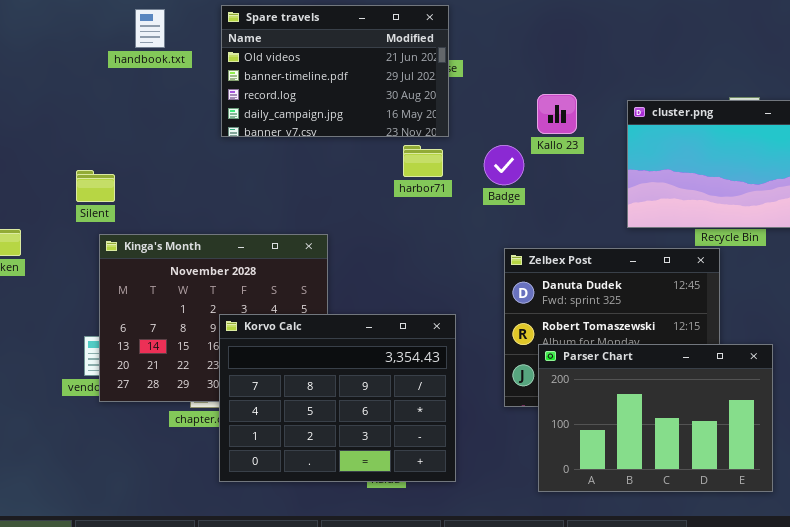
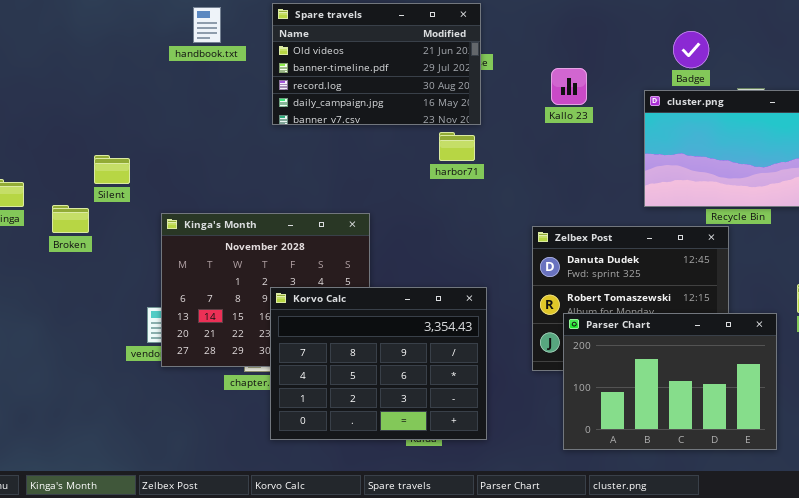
Kallo 23: [537,94,577,134] -> [551,68,587,105], moved
Badge: [484,145,524,185] -> [673,31,709,68], moved
Silent: [76,170,115,202] -> [94,155,130,184], moved

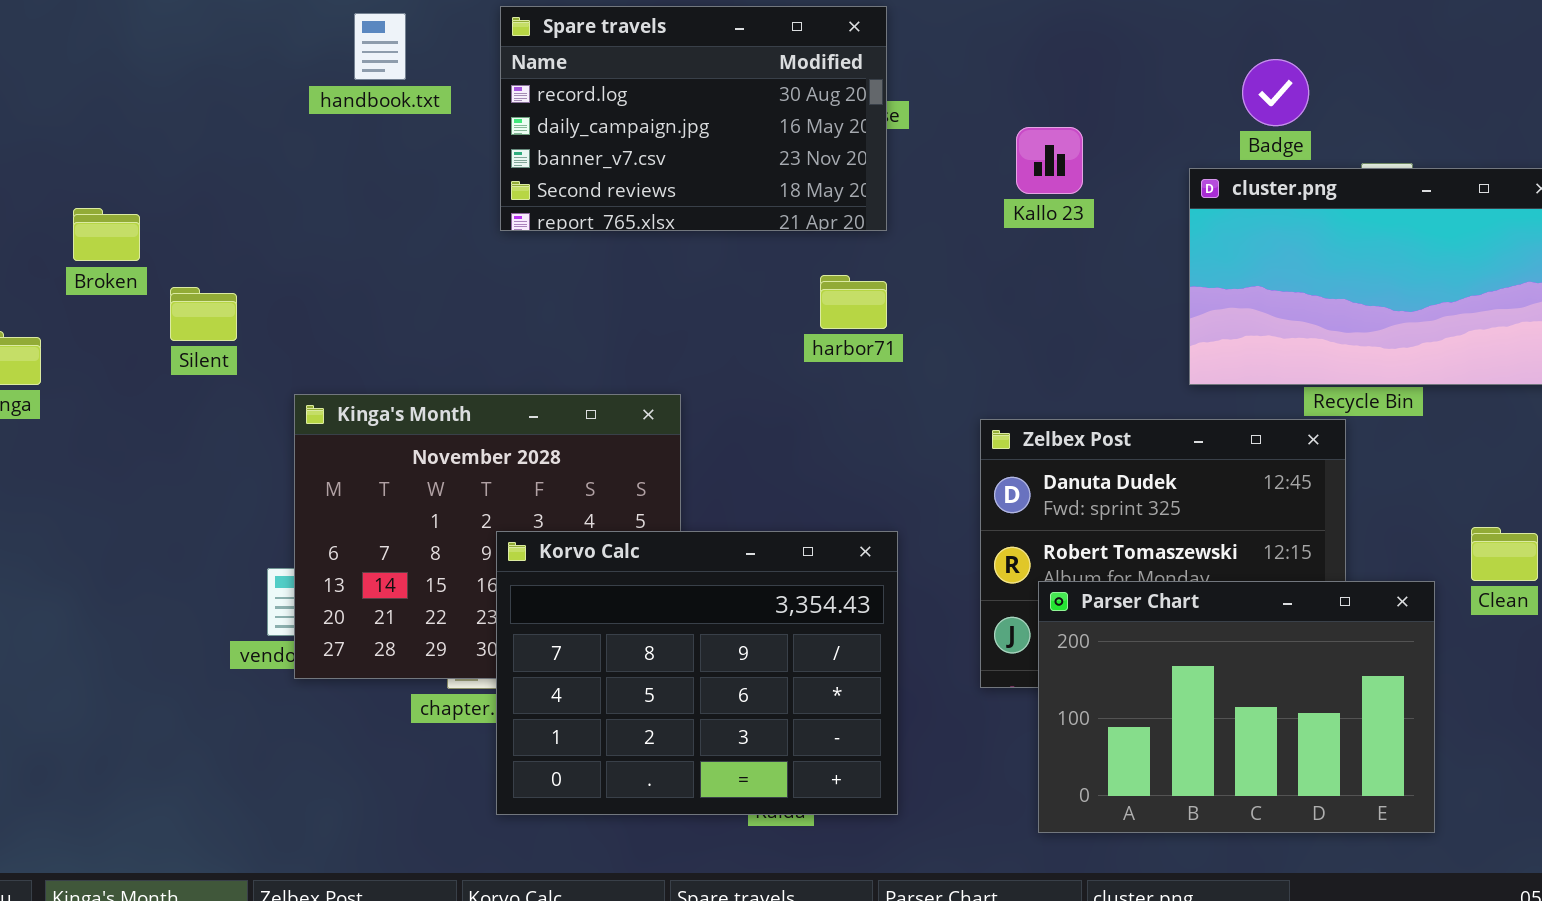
Spare travels: [272,3,481,125] -> [500,6,887,231], scrolled down 2 rows
harbor71: [439,132,475,161] -> [820,275,887,329], moved
Broken: [52,205,89,233] -> [73,208,140,261], moved

